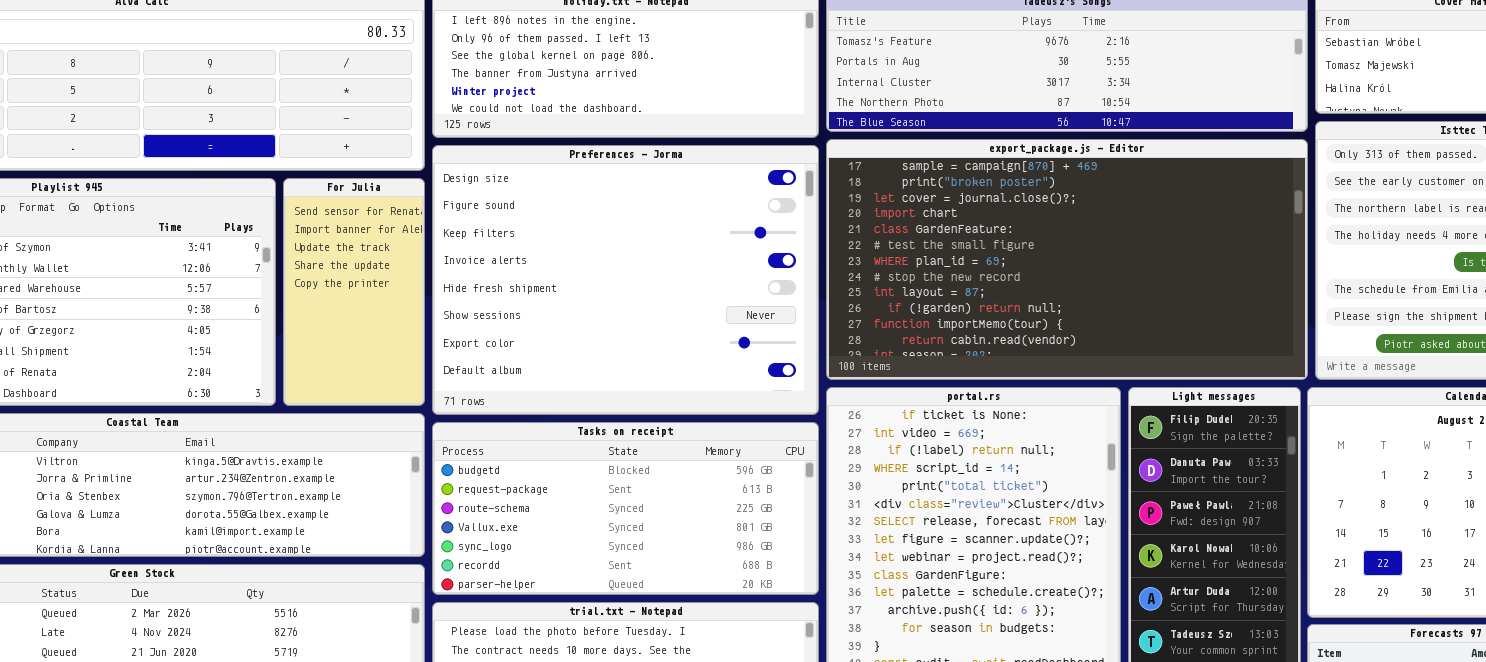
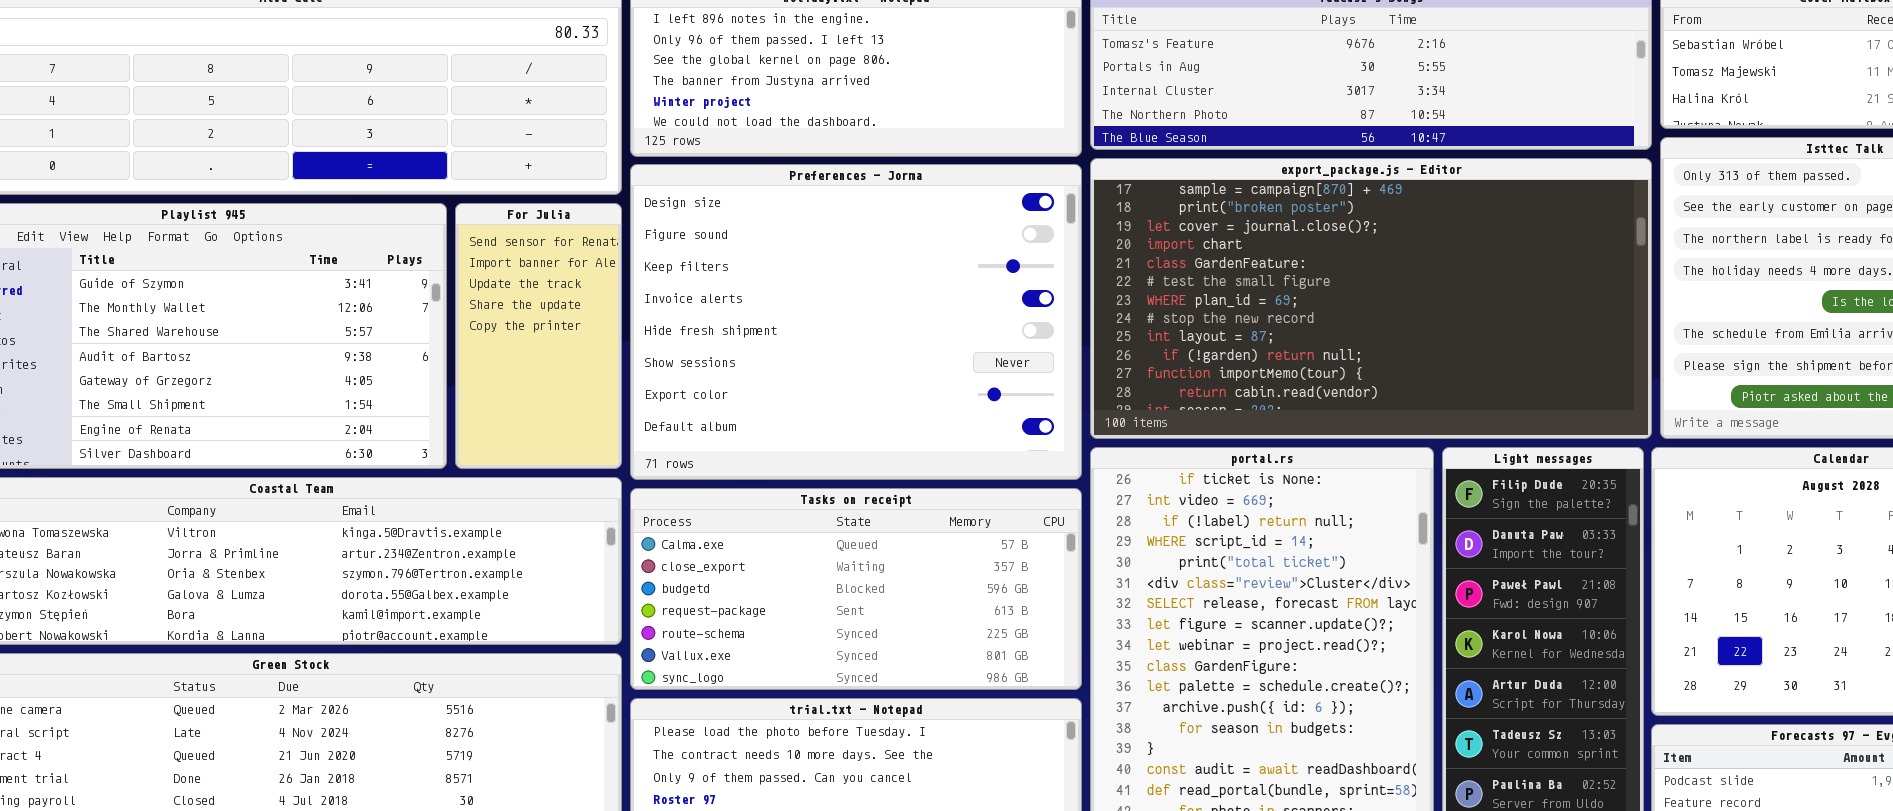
Tasks on receipt: [432,422,819,595] -> [630,488,1082,690], scrolled up 2 rows

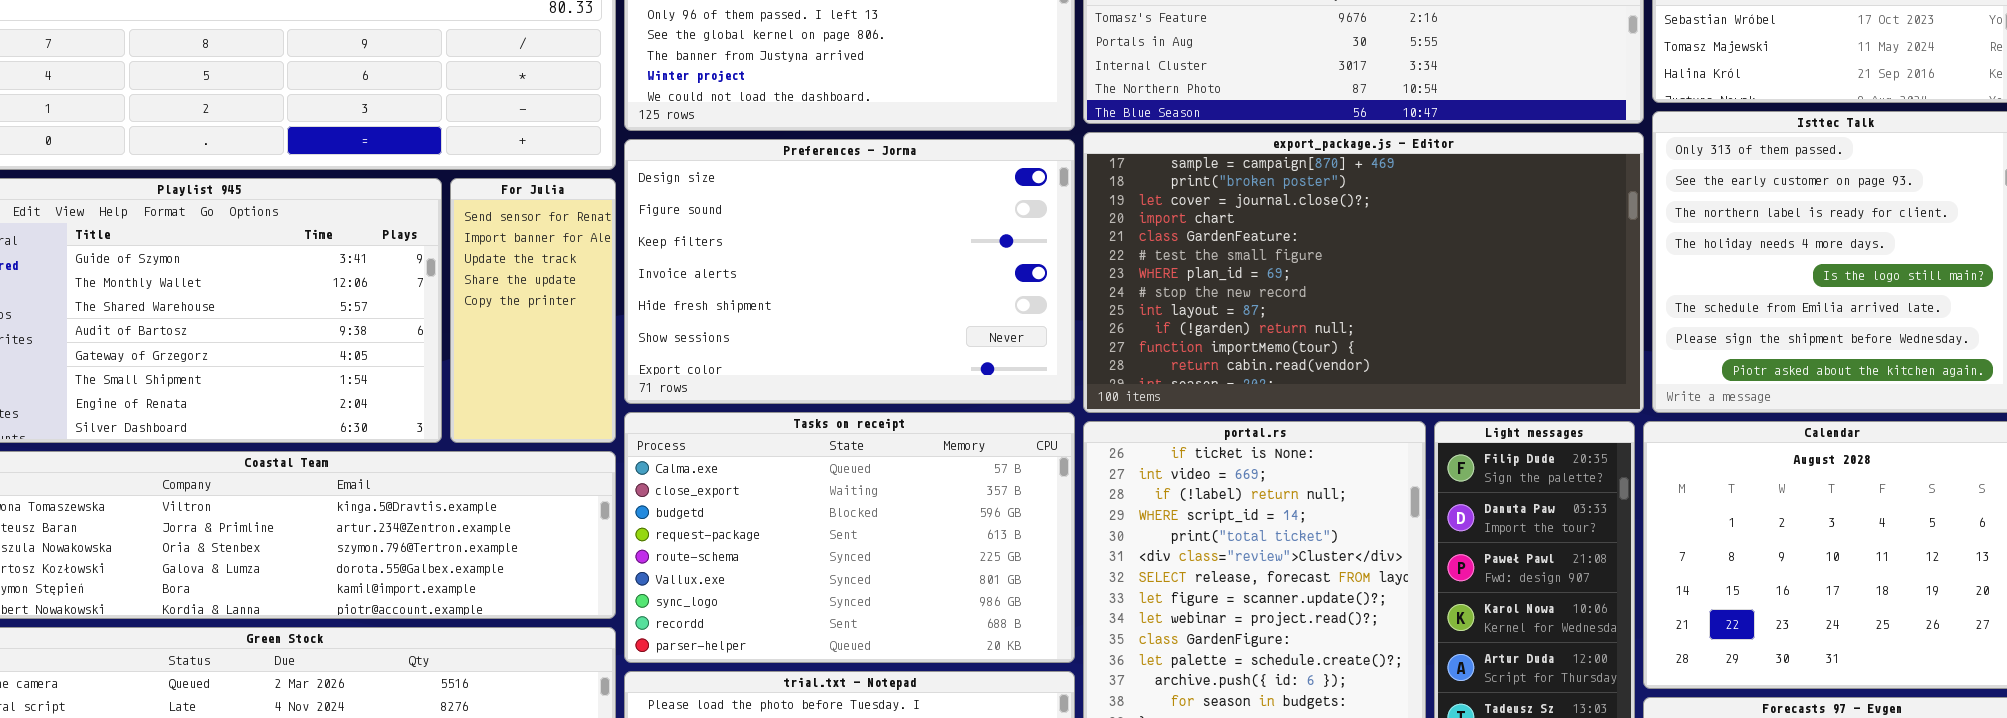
Preferences - Jorma: [630,164,1082,480] -> [624,139,1075,404], resized
Tasks on receipt: [630,488,1082,690] -> [624,412,1075,663], resized

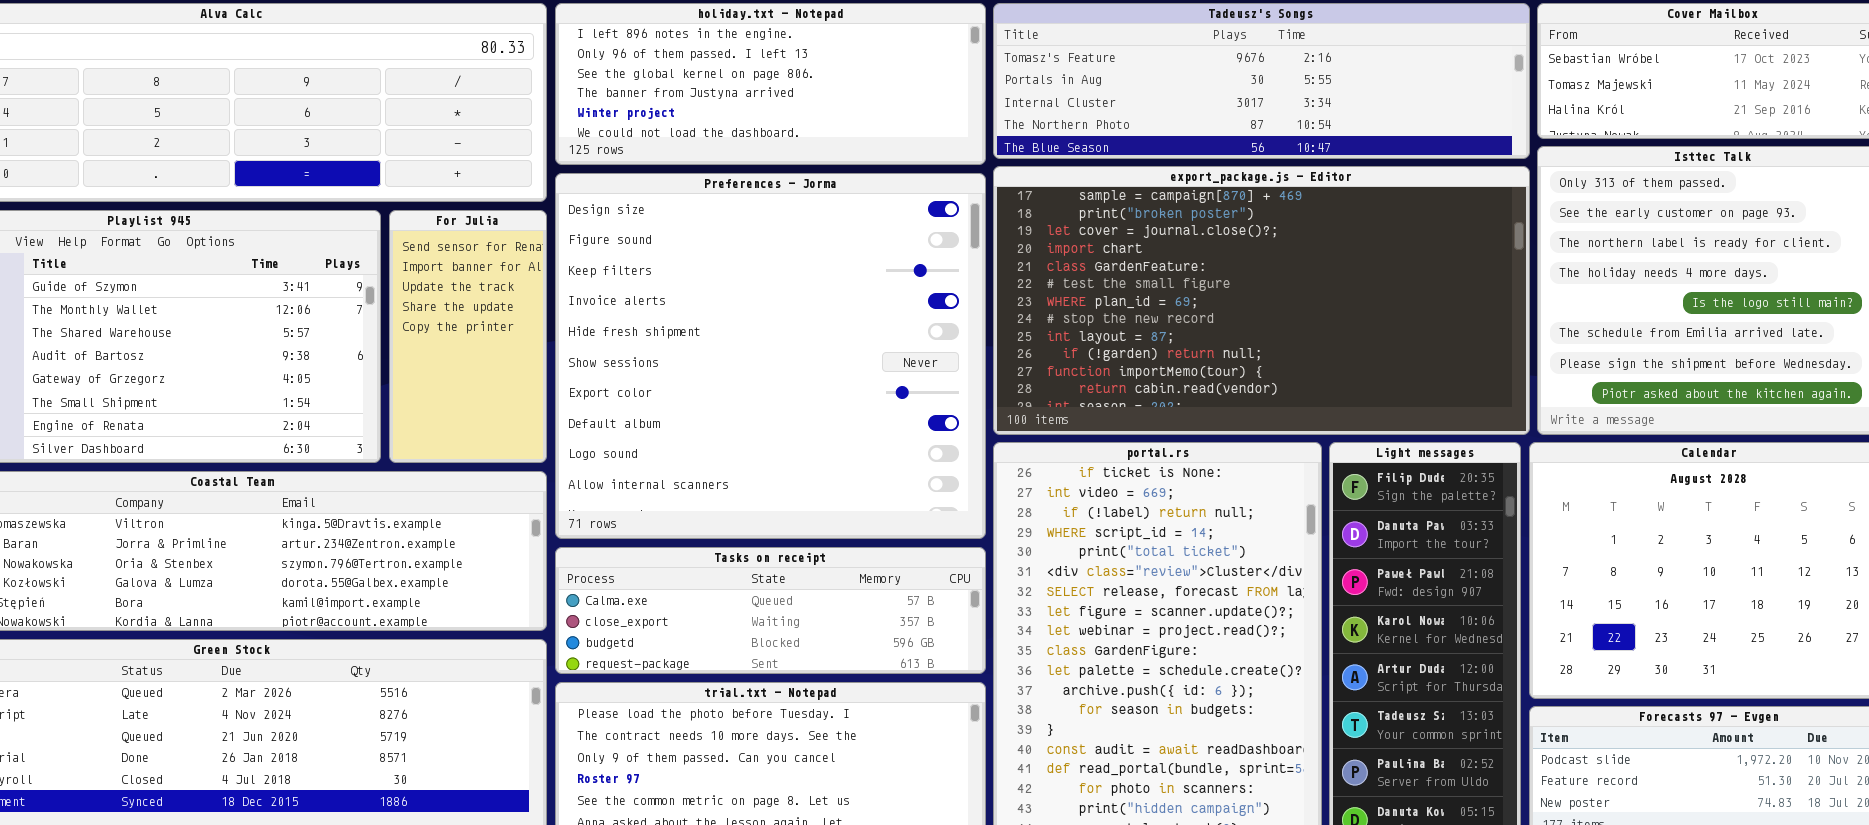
Preferences - Jorma: [624,139,1075,404] -> [555,173,986,539], resized
Tasks on receipt: [624,412,1075,663] -> [555,547,986,674], resized

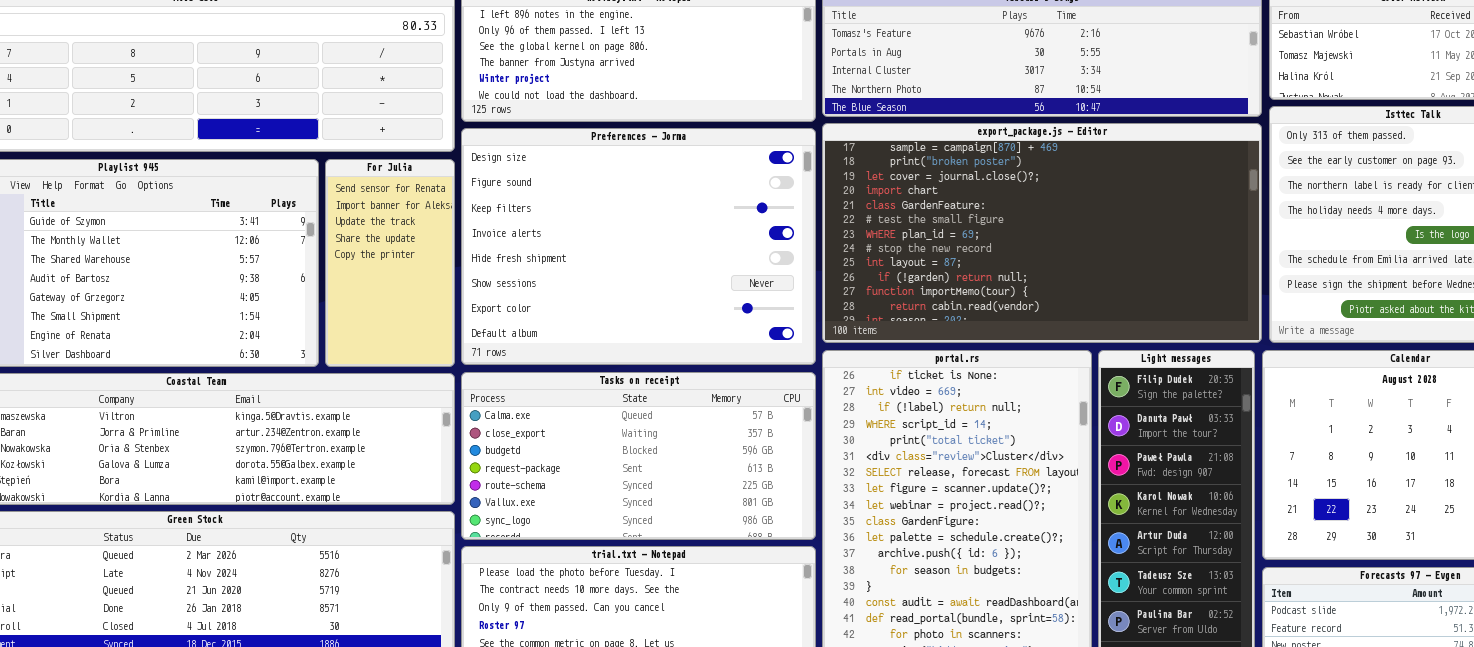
Preferences - Jorma: [555,173,986,539] -> [461,128,816,365], resized
Tasks on receipt: [555,547,986,674] -> [461,372,816,540], resized

